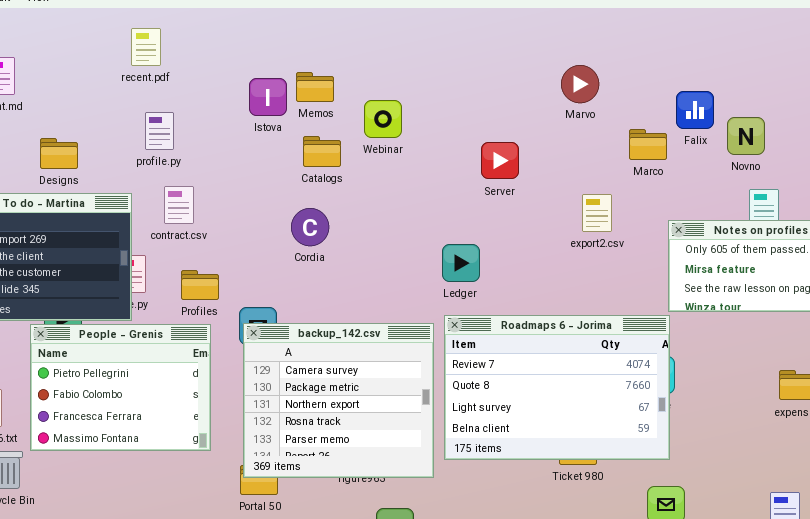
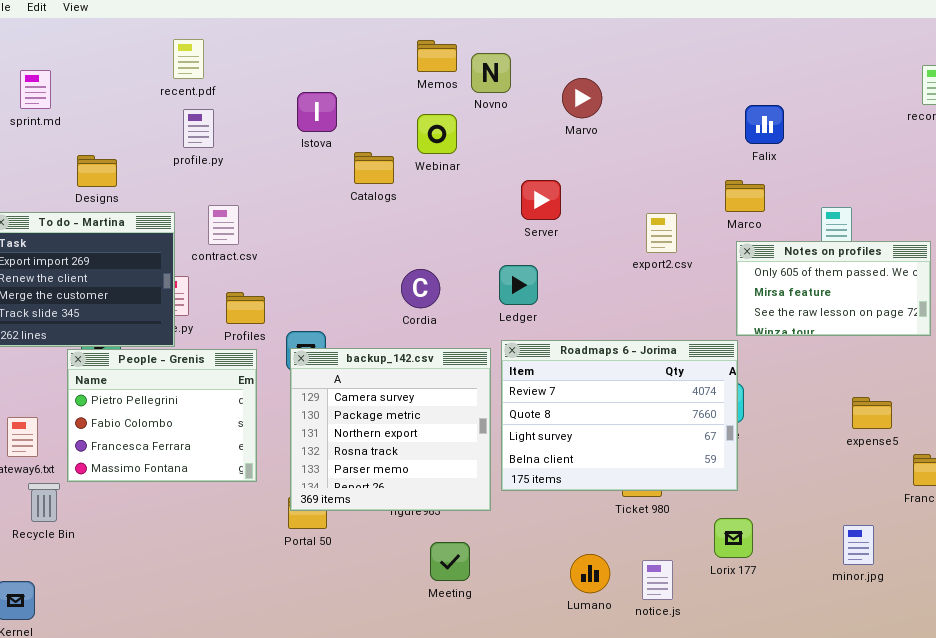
Marvo: [561,65,599,103] -> [562,78,602,118], moved
Memos: [296,72,334,102] -> [417,40,457,72], moved
profile.py: [145,112,174,150] -> [183,109,214,148], moved
Novno: [727,117,765,155] -> [471,53,511,93], moved
Marco: [629,129,667,160] -> [725,180,765,212], moved
Server: [481,142,519,179] -> [521,180,561,220], moved
Cordia: [291,208,329,246] -> [401,269,440,308], moved

